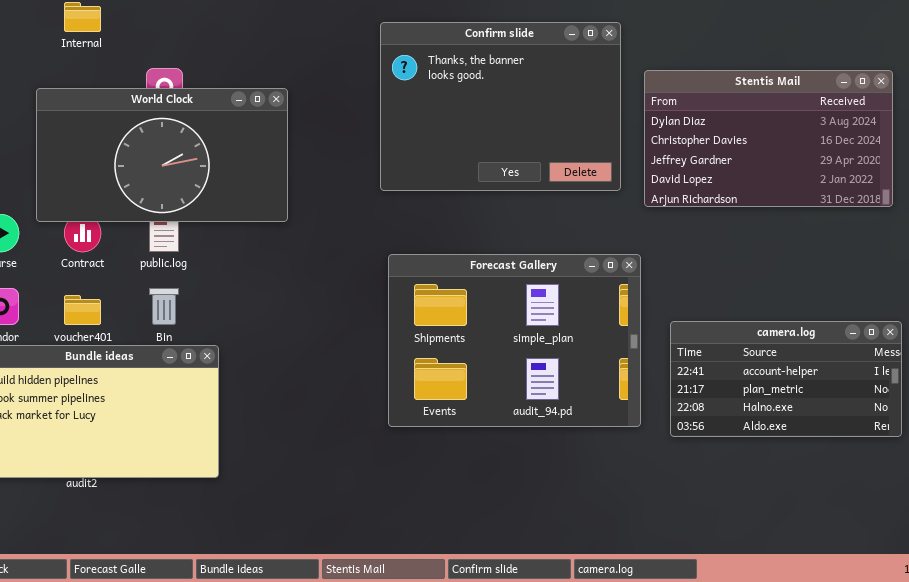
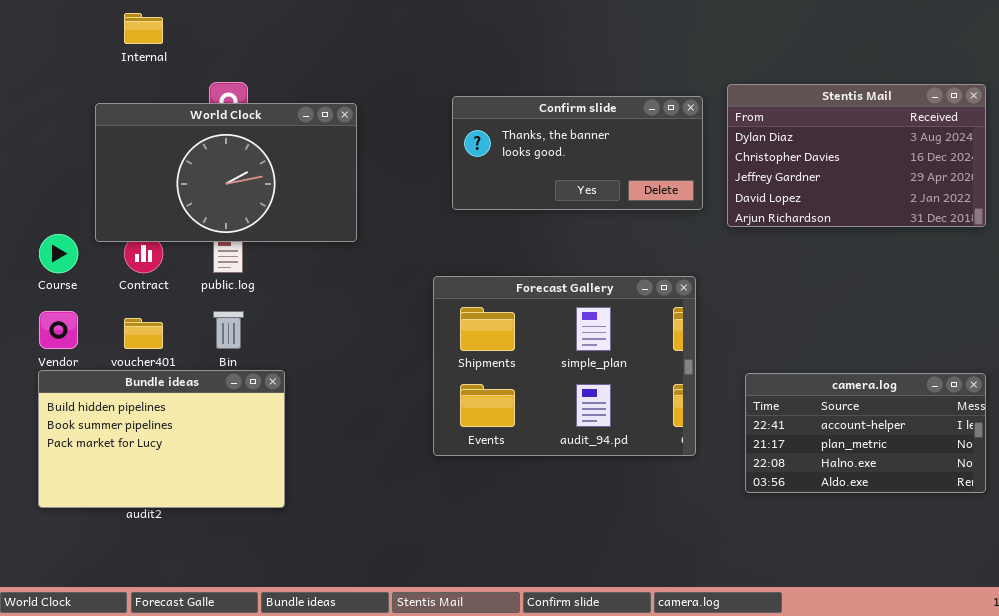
Confirm slide: [380,22,621,191] -> [452,96,703,210], resized
Forecast Gallery: [388,254,641,427] -> [433,276,696,456], moved
camera.log: [670,321,902,437] -> [745,373,986,493], moved

